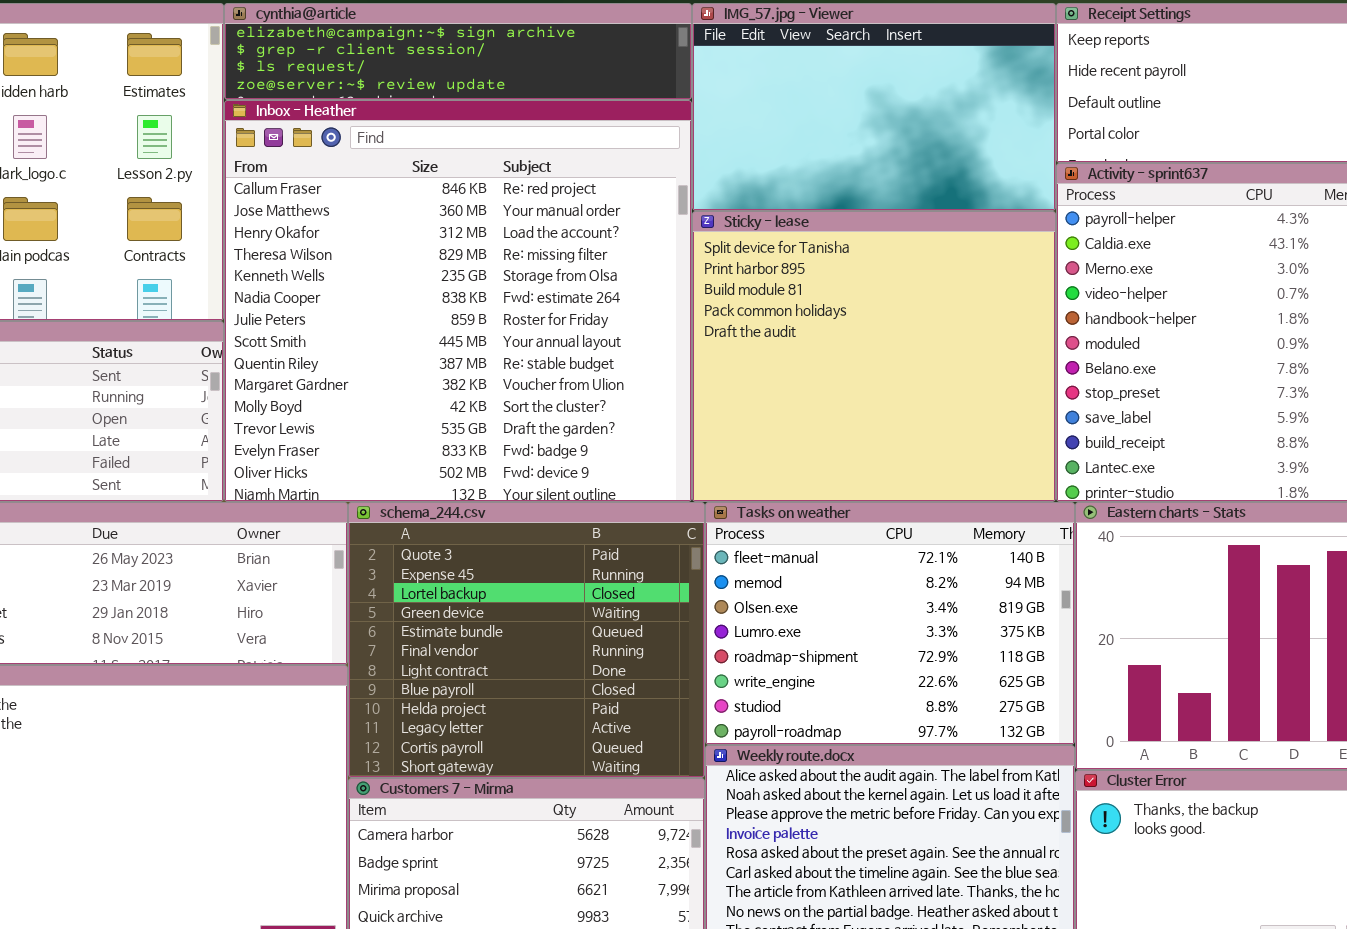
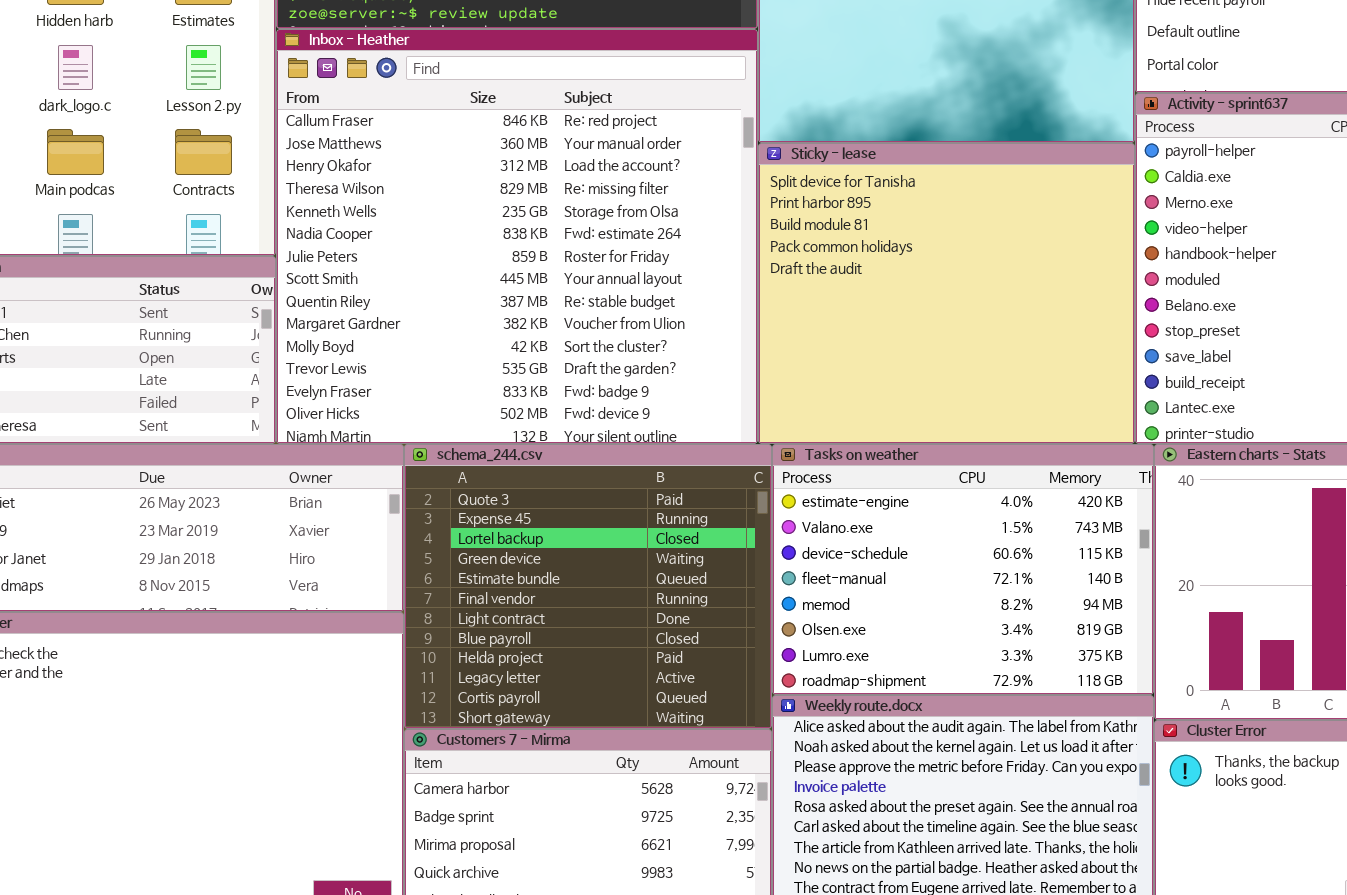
Tasks on weather: [705,502,1075,745] -> [772,444,1154,695], scrolled up 3 rows

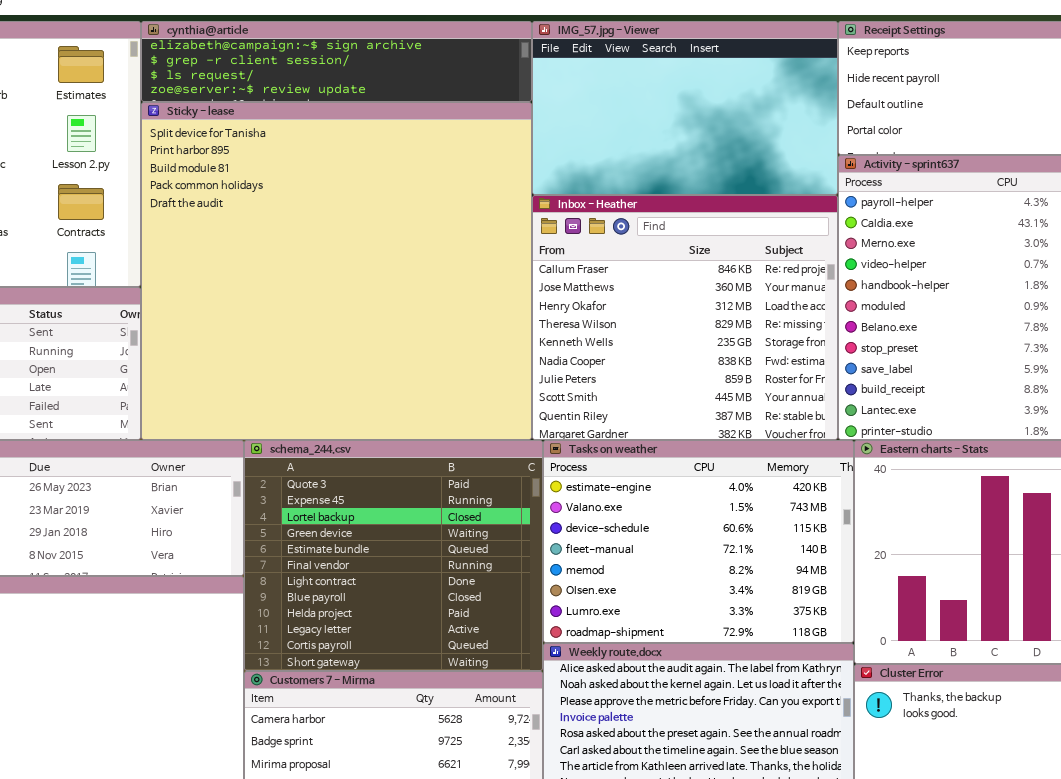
Inbox - Heather: [276,29,758,444] -> [532,195,838,440], moved, resized
Sticky - lease: [758,143,1135,444] -> [141,102,532,440], moved, resized

